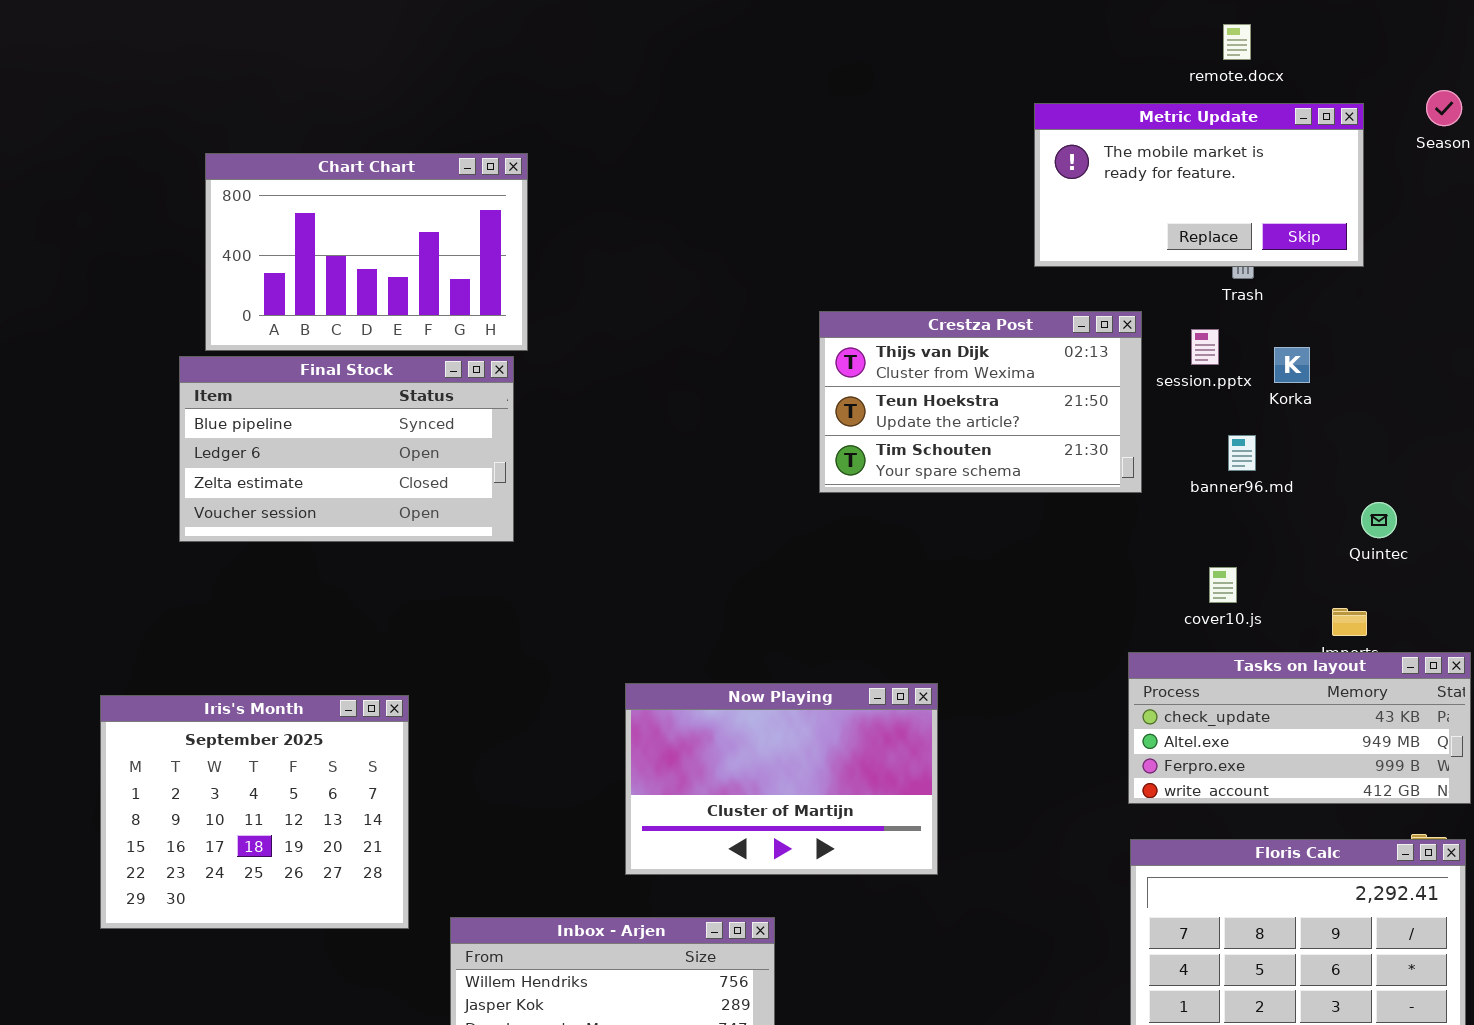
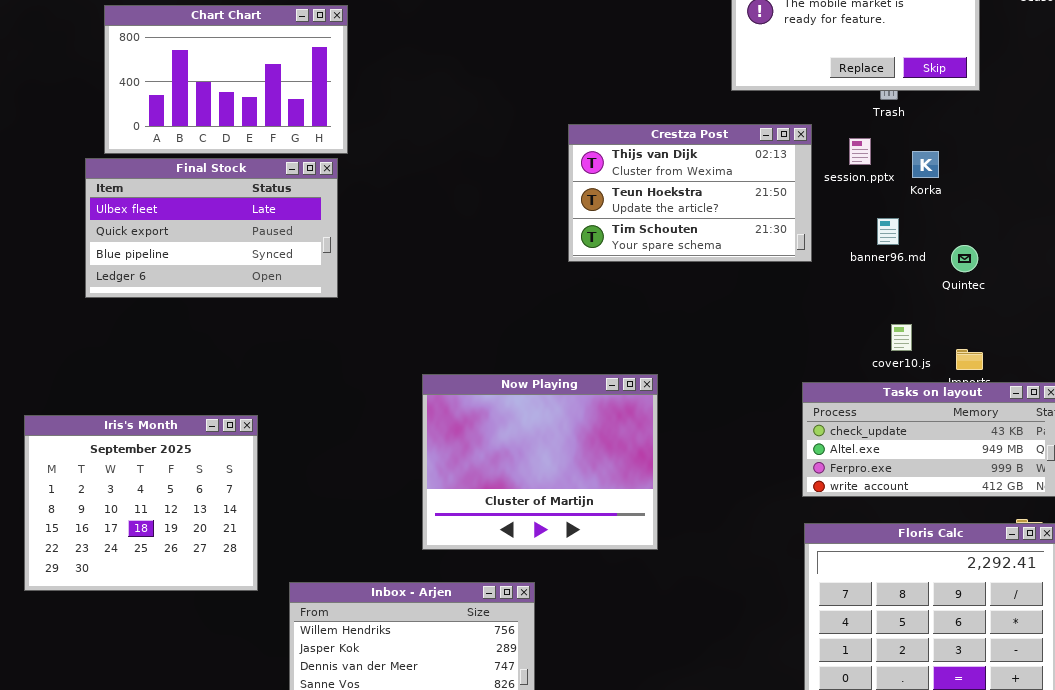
Final Stock: [179,356,514,542] -> [85,158,338,298], scrolled up 2 rows
Quintec: [1361,502,1397,538] -> [951,245,978,272], moved
cover10.js: [1209,567,1237,603] -> [891,324,912,351], moved
Now Playing: [625,683,938,875] -> [422,374,658,550], resized

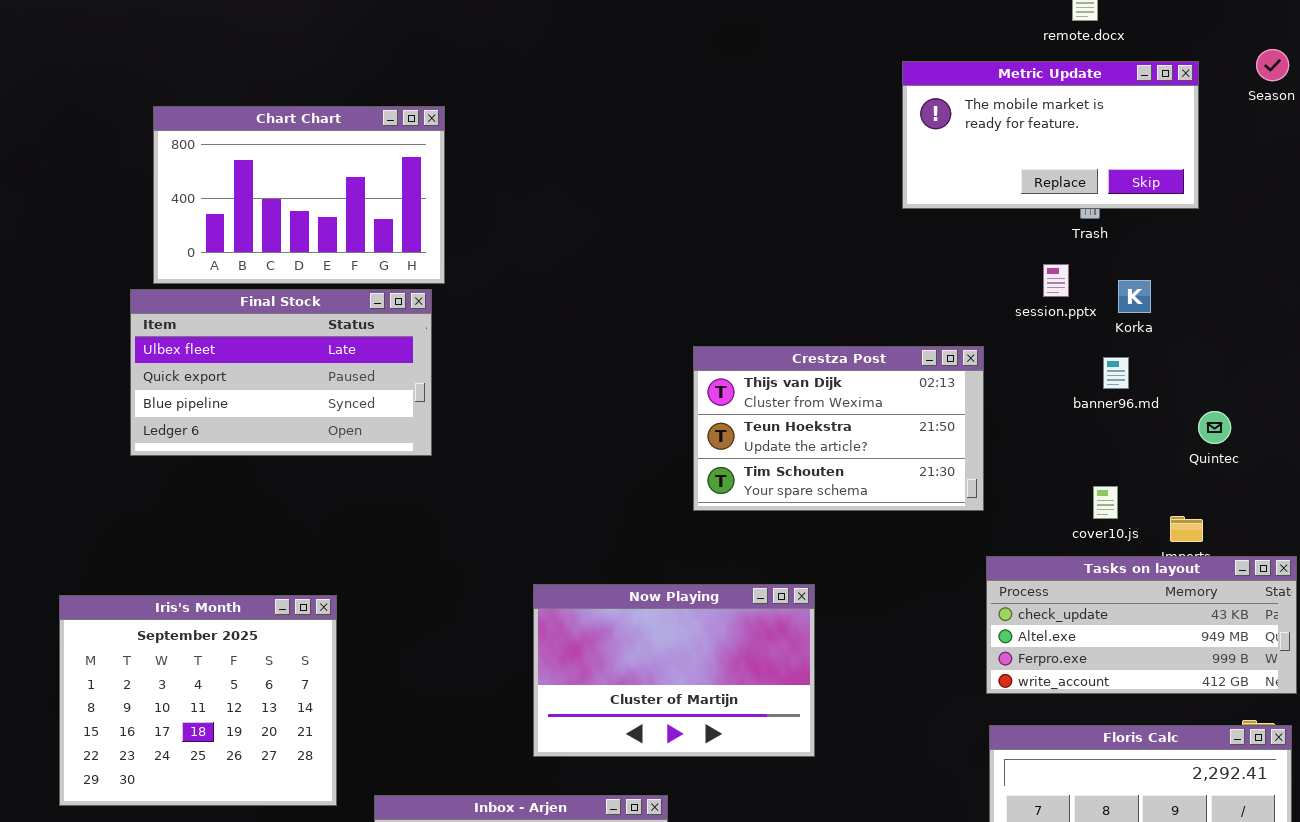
Crestza Post: [568,124,812,262] -> [693,346,984,511], moved
banner96.md: [877,218,899,245] -> [1103,357,1129,389], moved
Quintec: [951,245,978,272] -> [1198,411,1231,444], moved
Now Playing: [422,374,658,550] -> [533,584,815,757], resized

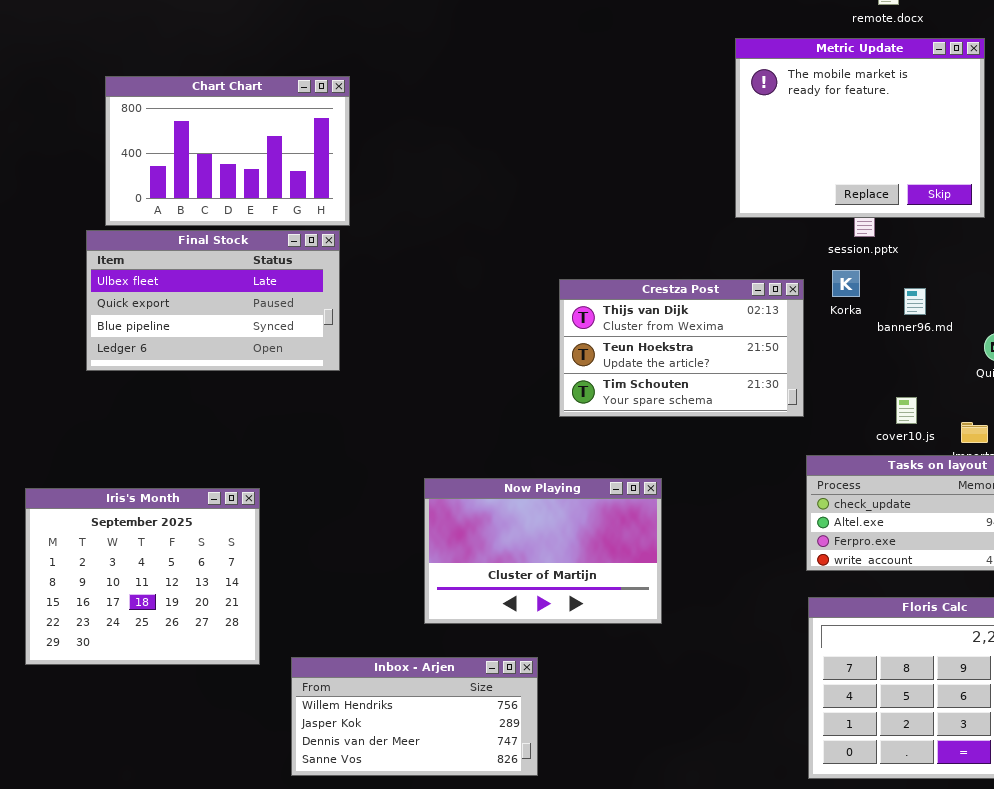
Metric Update: [902,61,1199,209] -> [735,38,985,218], resized
Korka: [1118,280,1151,313] -> [832,270,860,297], moved

